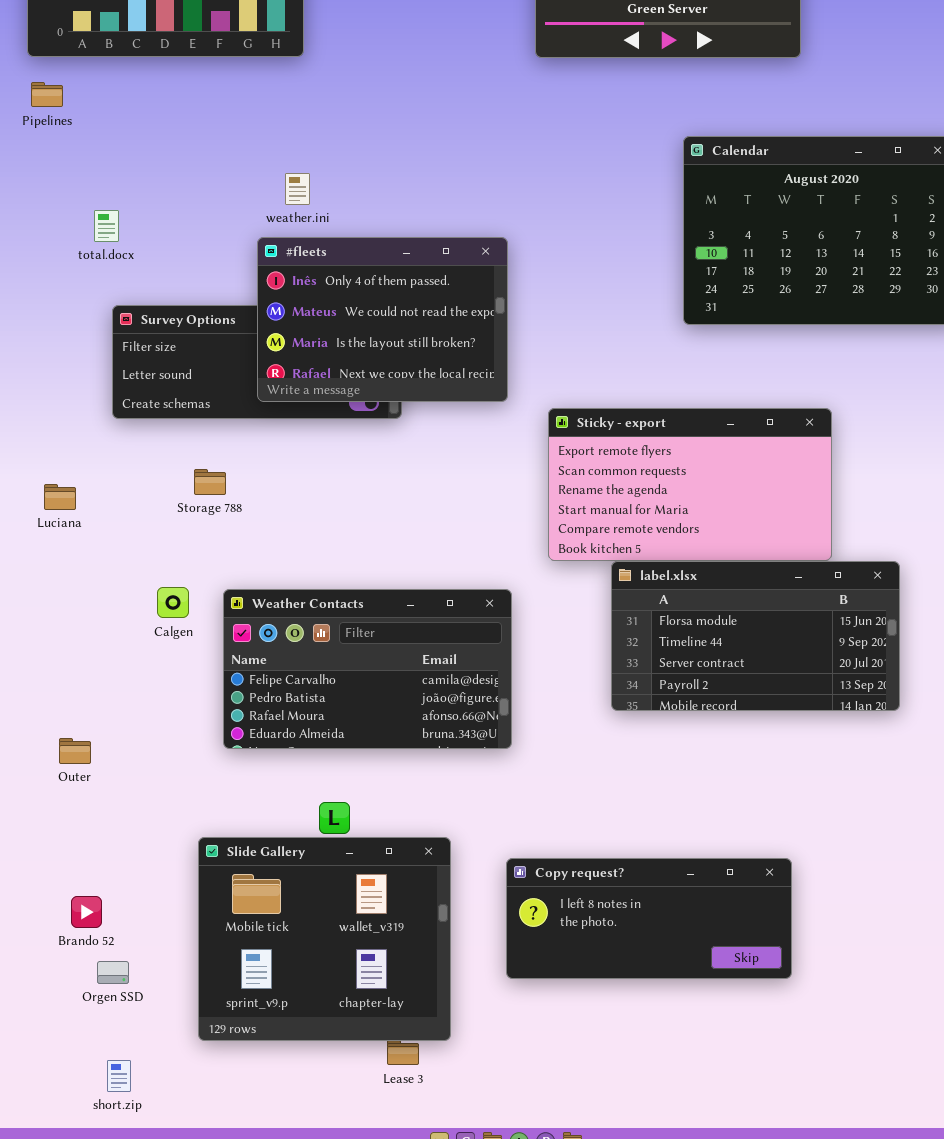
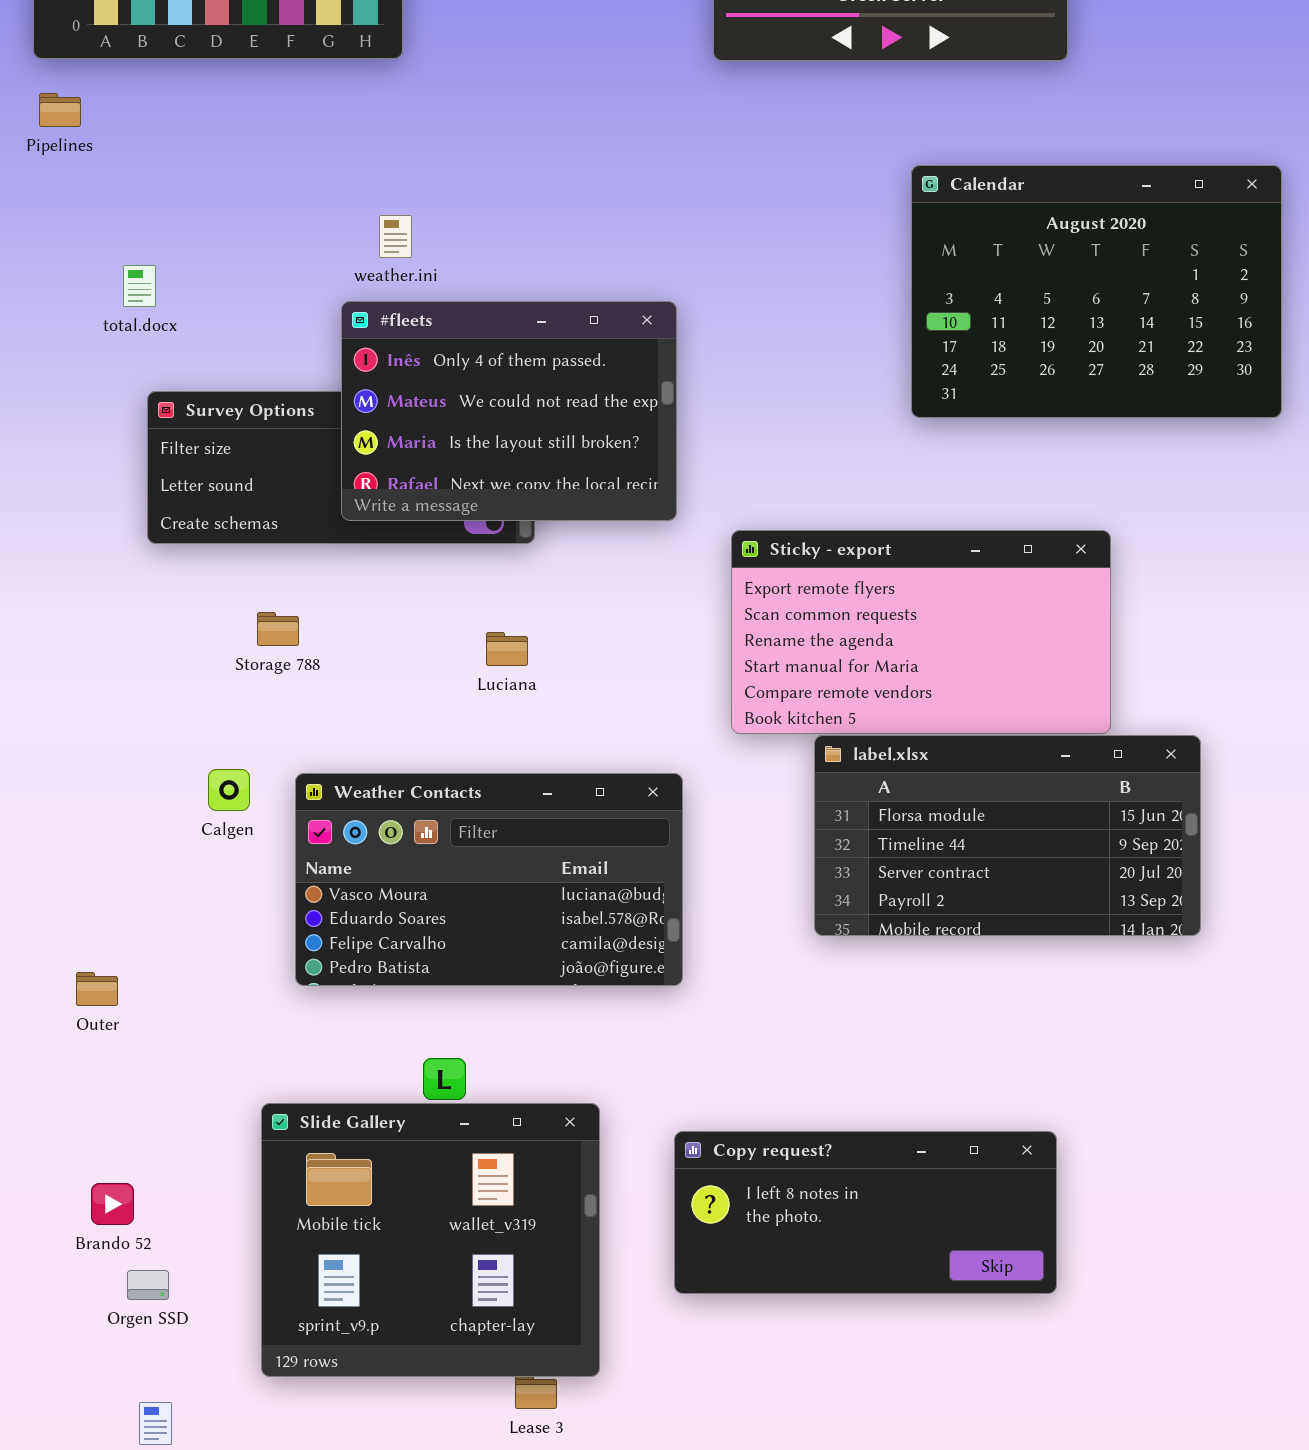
Luciana: [44,484,76,510] -> [486,632,528,666], moved
Weather Contacts: [223,589,512,749] -> [295,773,683,986], scrolled up 2 rows

